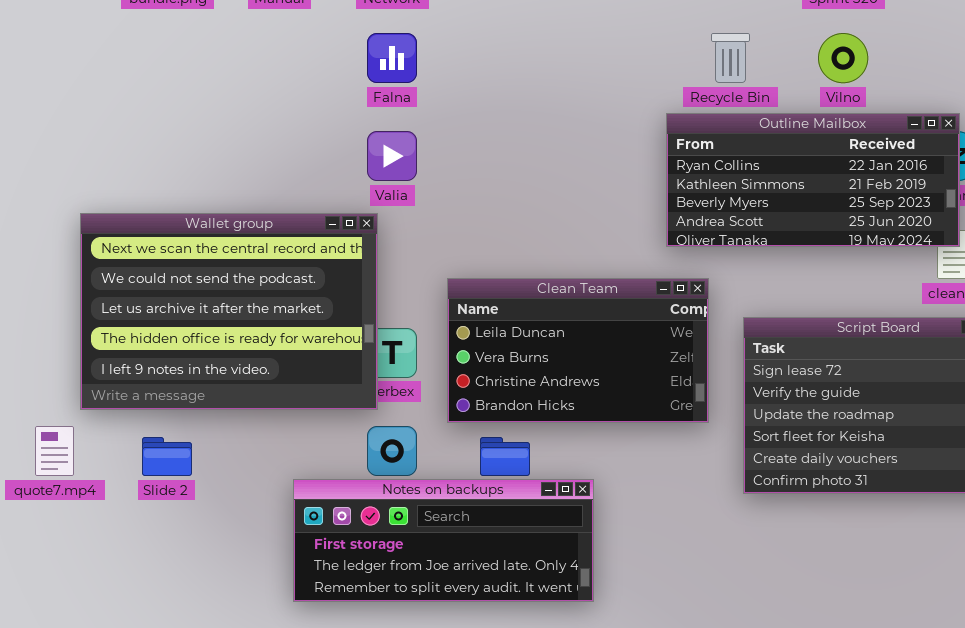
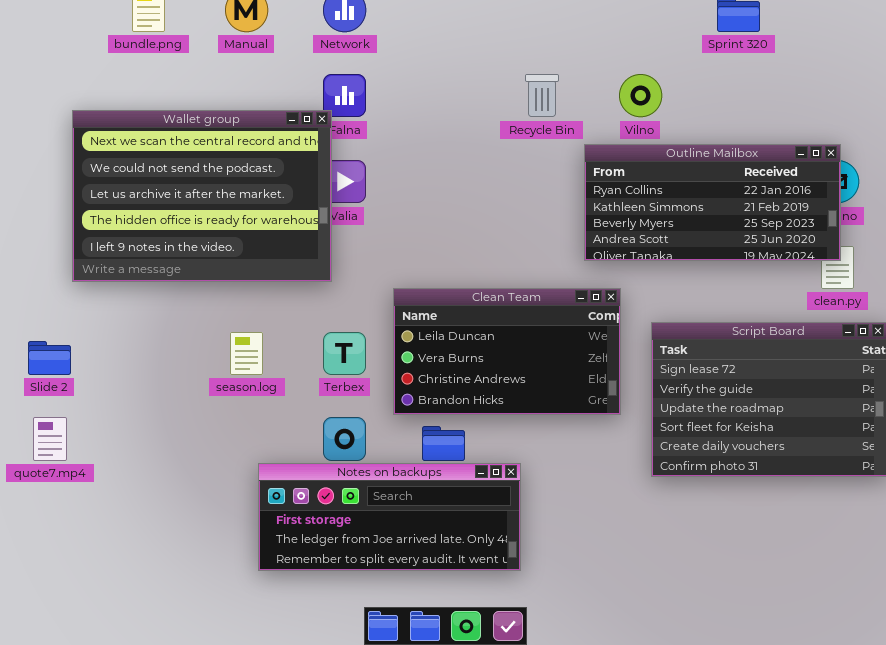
Recycle Bin: [711,33,750,83] -> [525,74,559,117], moved
Vilno: [818,33,868,83] -> [619,74,662,117], moved
Wallet group: [80,213,378,410] -> [72,110,332,282], moved
Slide 2: [142,437,192,476] -> [28,341,71,375], moved

